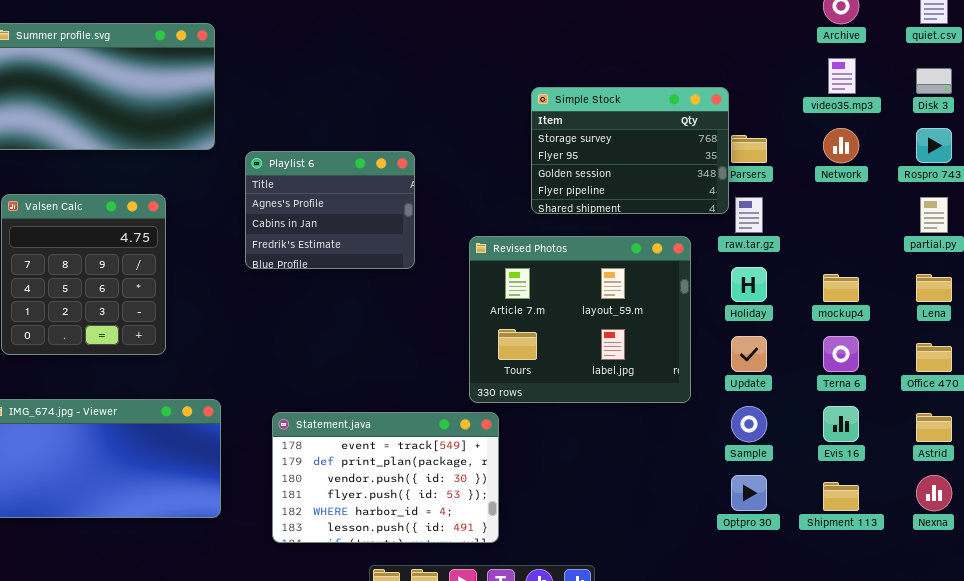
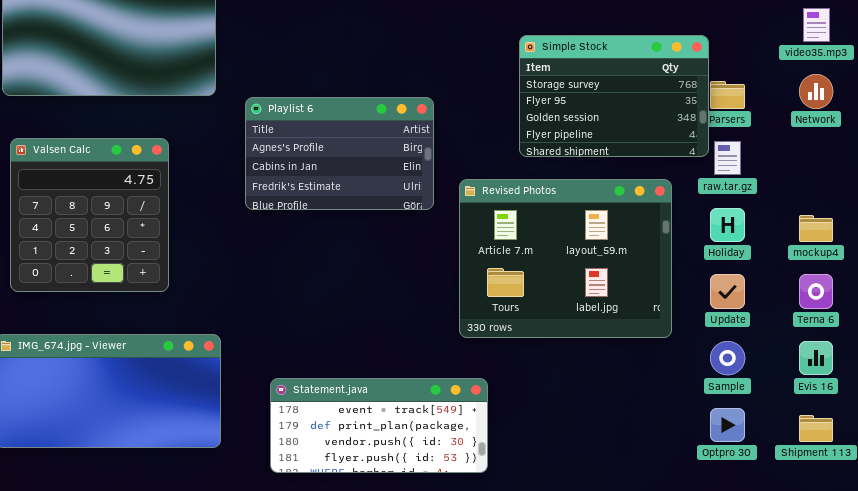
Playlist 6: [245,151,415,269] -> [245,97,434,210], resized
Statement.java: [272,412,499,543] -> [270,378,488,473], resized

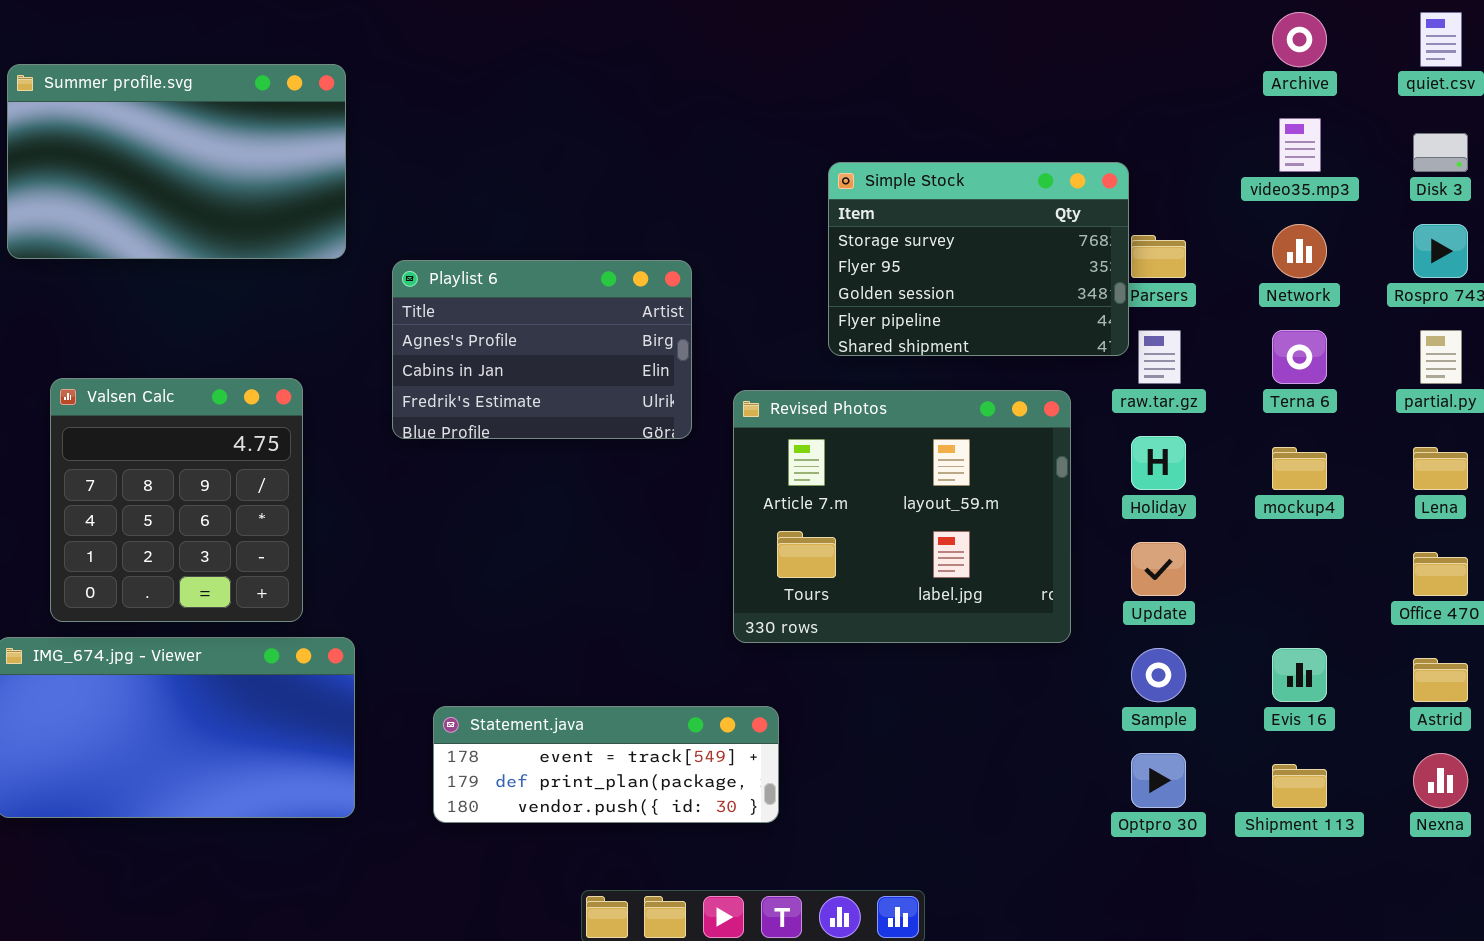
Valsen Calc: [10,138,169,292] -> [50,378,303,622], moved
Terna 6: [799,274,833,309] -> [1272,330,1327,384], moved
Statement.java: [270,378,488,473] -> [433,706,779,823], resized

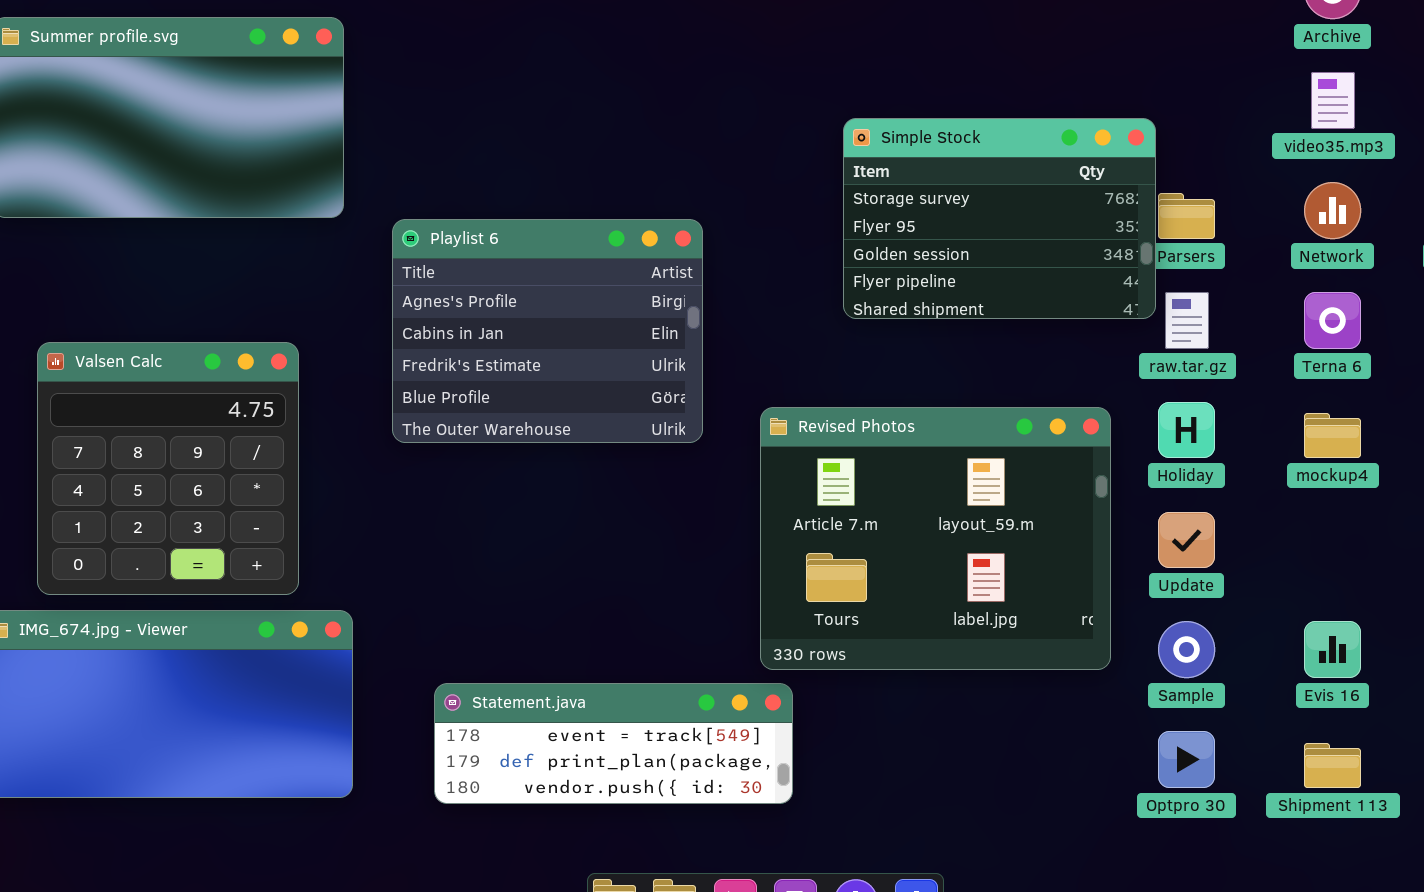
Playlist 6: [392,260,692,439] -> [392,219,703,443], resized
Revised Photos: [733,390,1071,643] -> [760,407,1111,670], moved

